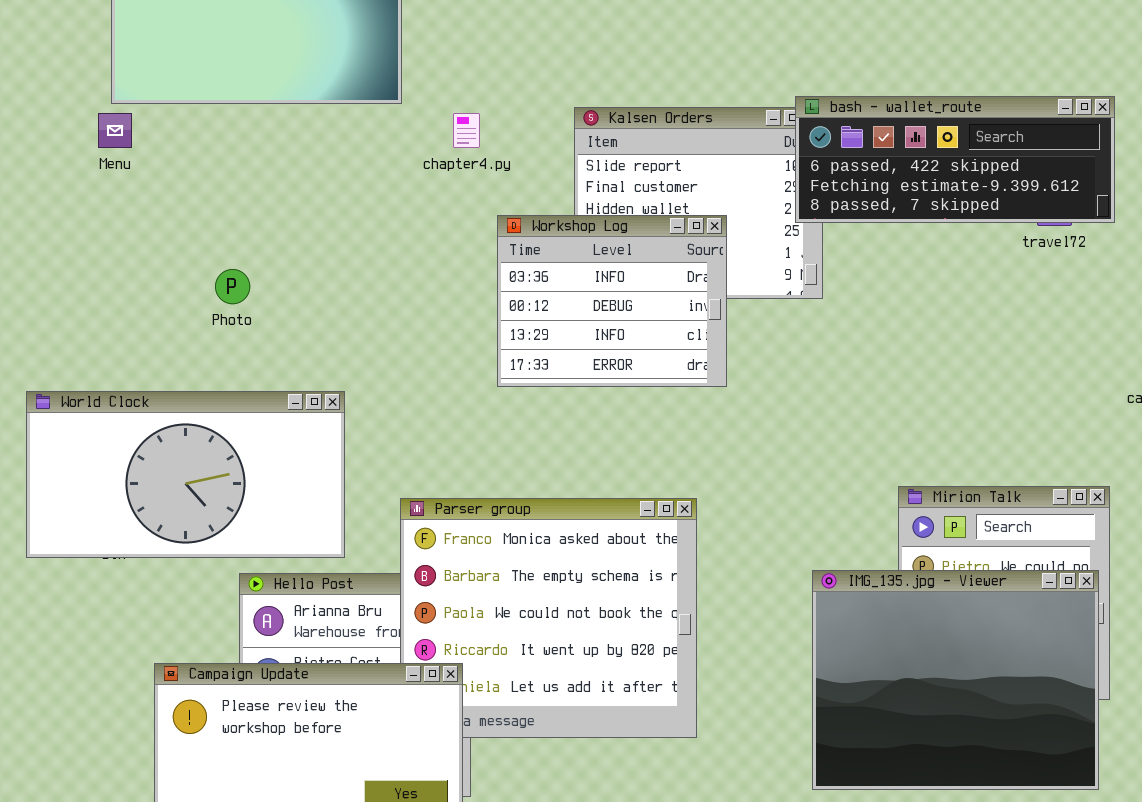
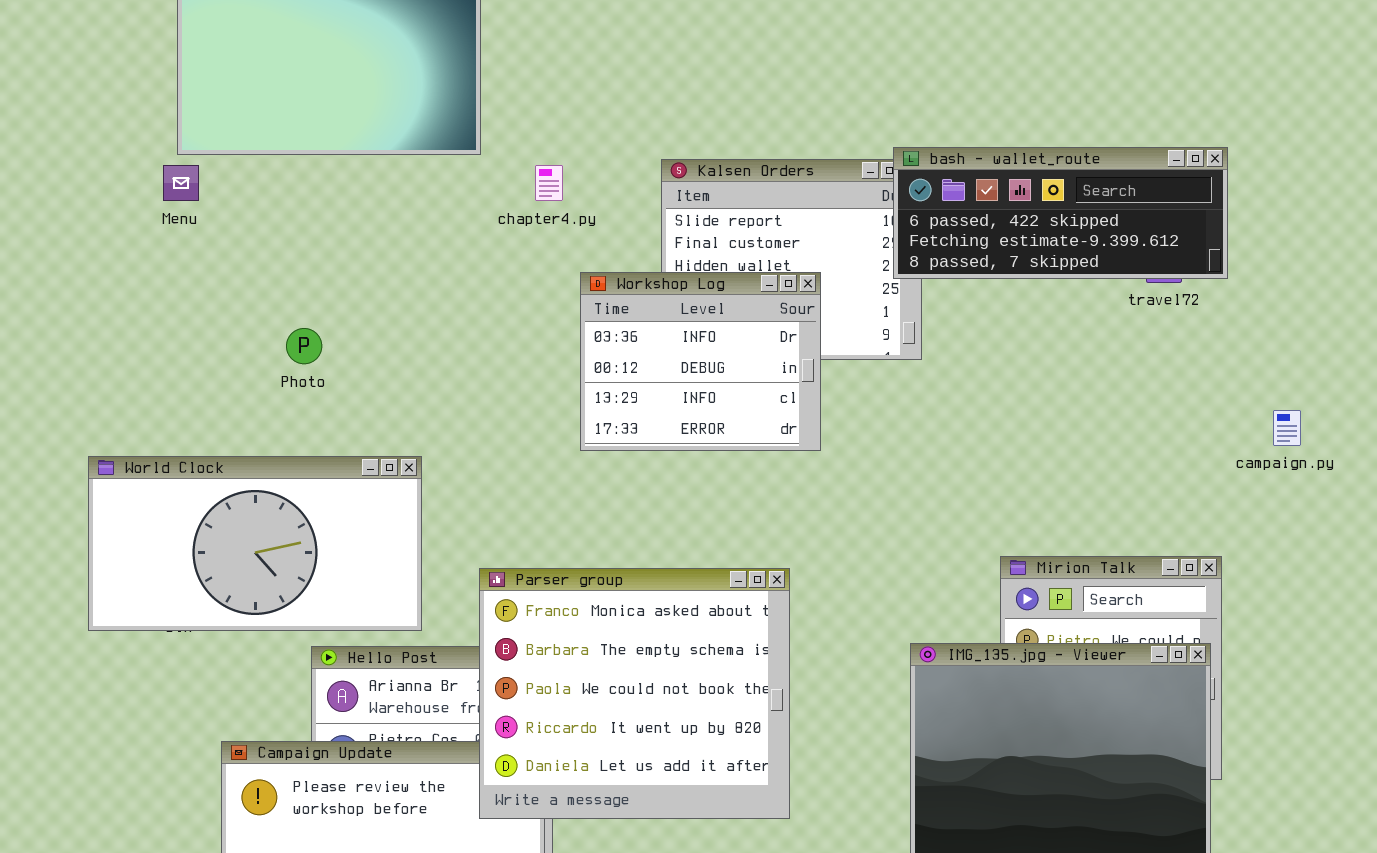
Parser group: [400,498,697,738] -> [479,568,790,819], raised

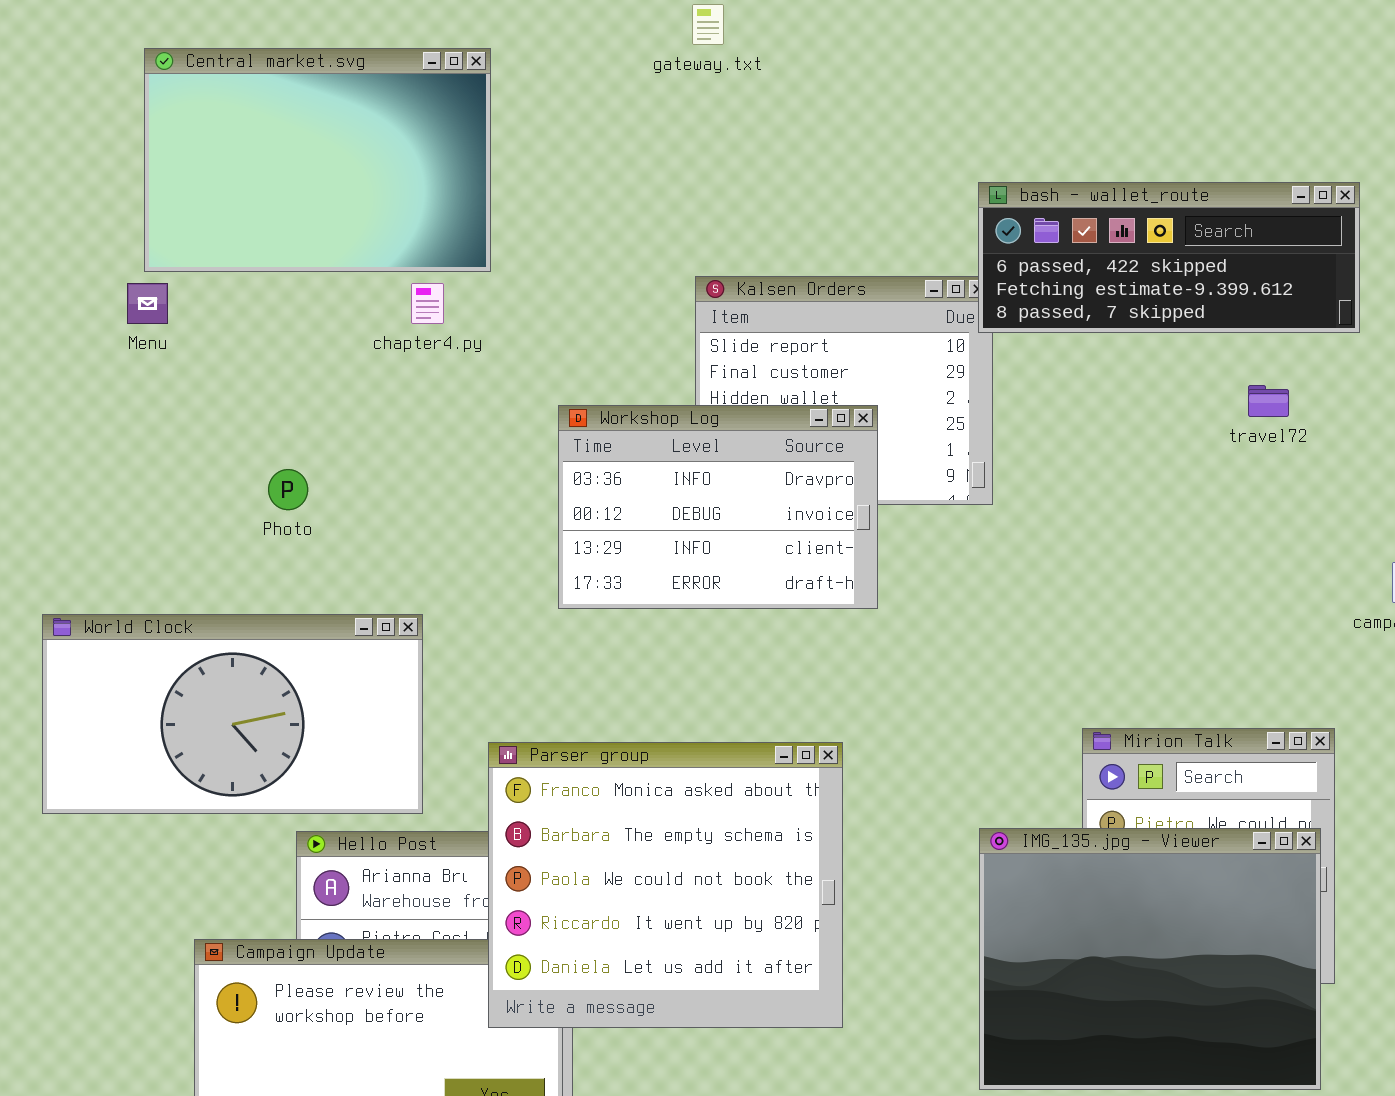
bash - wallet_route: [893,147,1228,279] -> [978,182,1360,333], moved
chapter4.py: [535,165,563,201] -> [411,283,444,324], moved
Workshop Log: [580,272,821,451] -> [558,405,878,609], resized

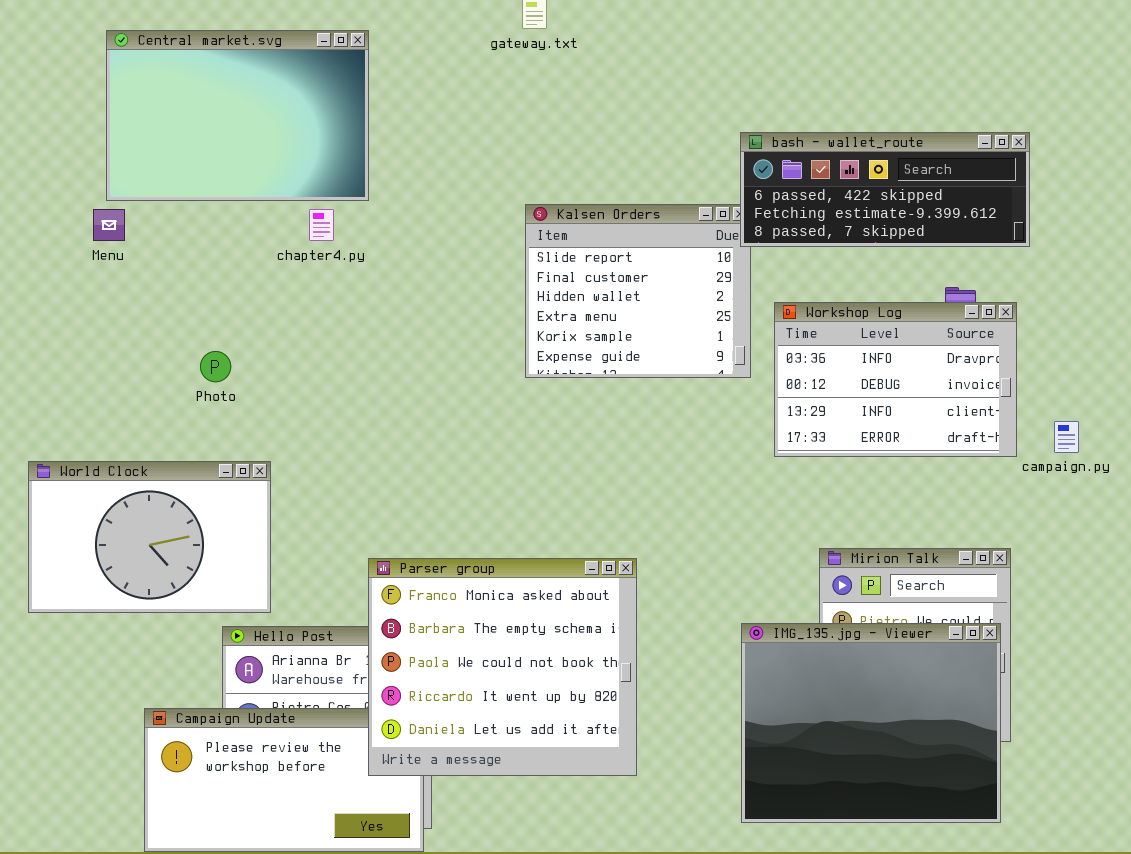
Workshop Log: [558,405,878,609] -> [774,302,1017,457], moved
World Clock: [42,614,423,814] -> [28,461,271,613], resized

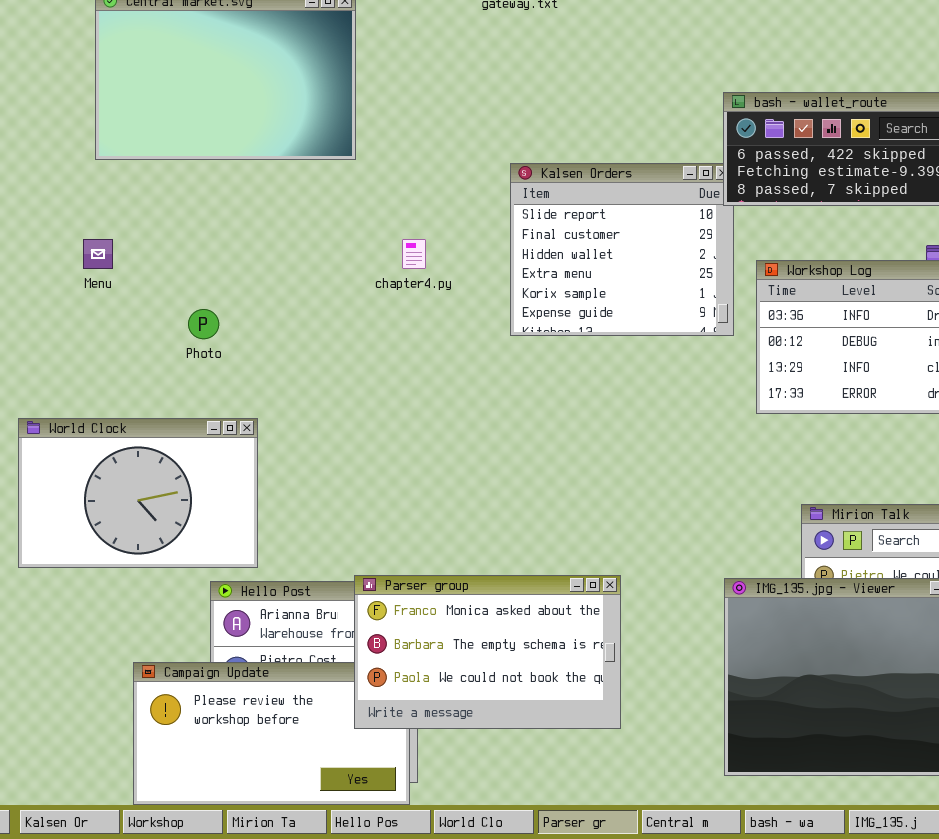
Menu: [93,209,125,241] -> [83,239,113,269], moved
chapter4.py: [309,209,334,241] -> [402,239,426,269], moved
Parser group: [368,558,637,776] -> [354,575,621,729], resized

